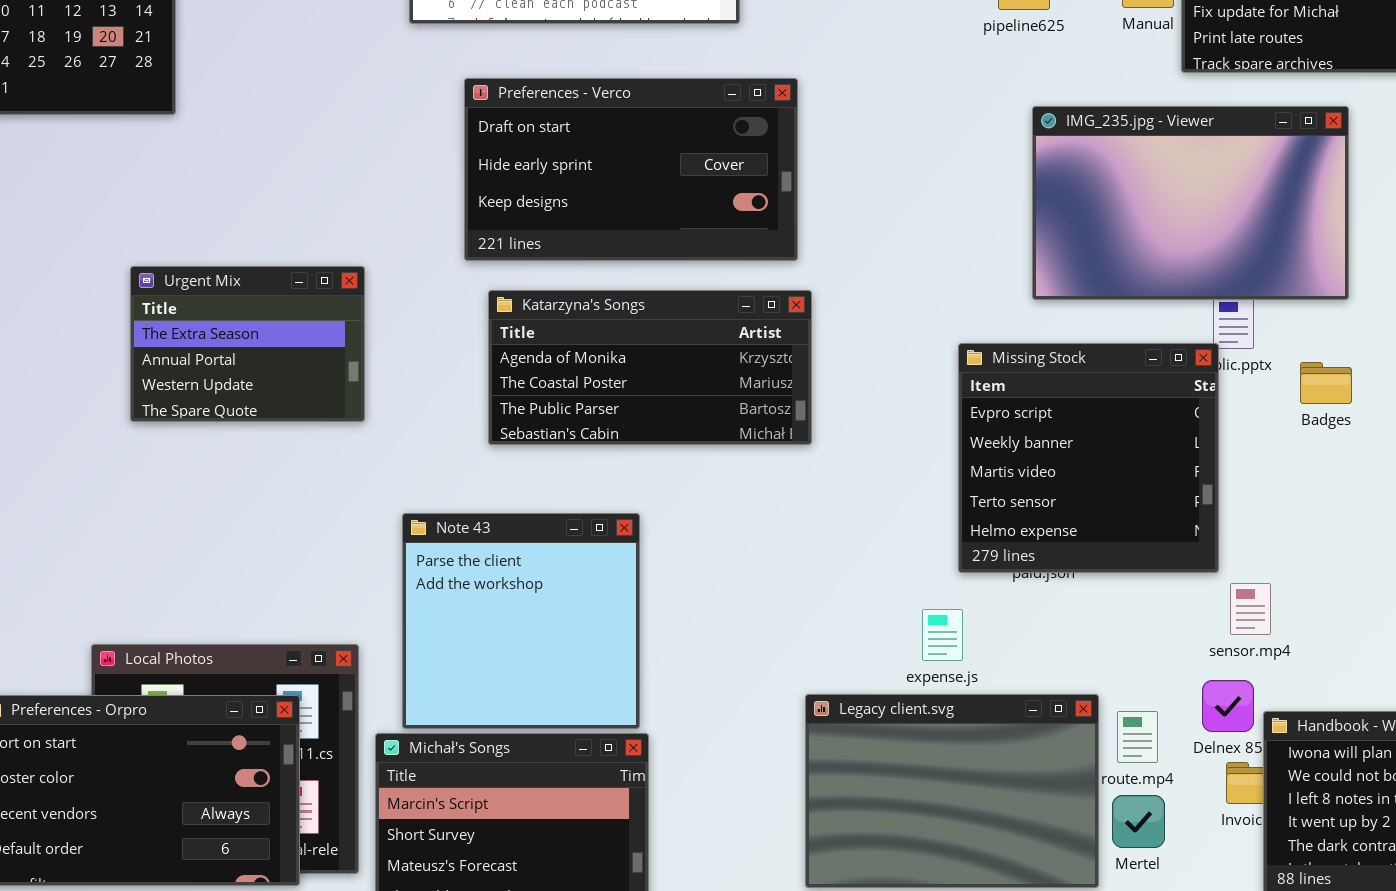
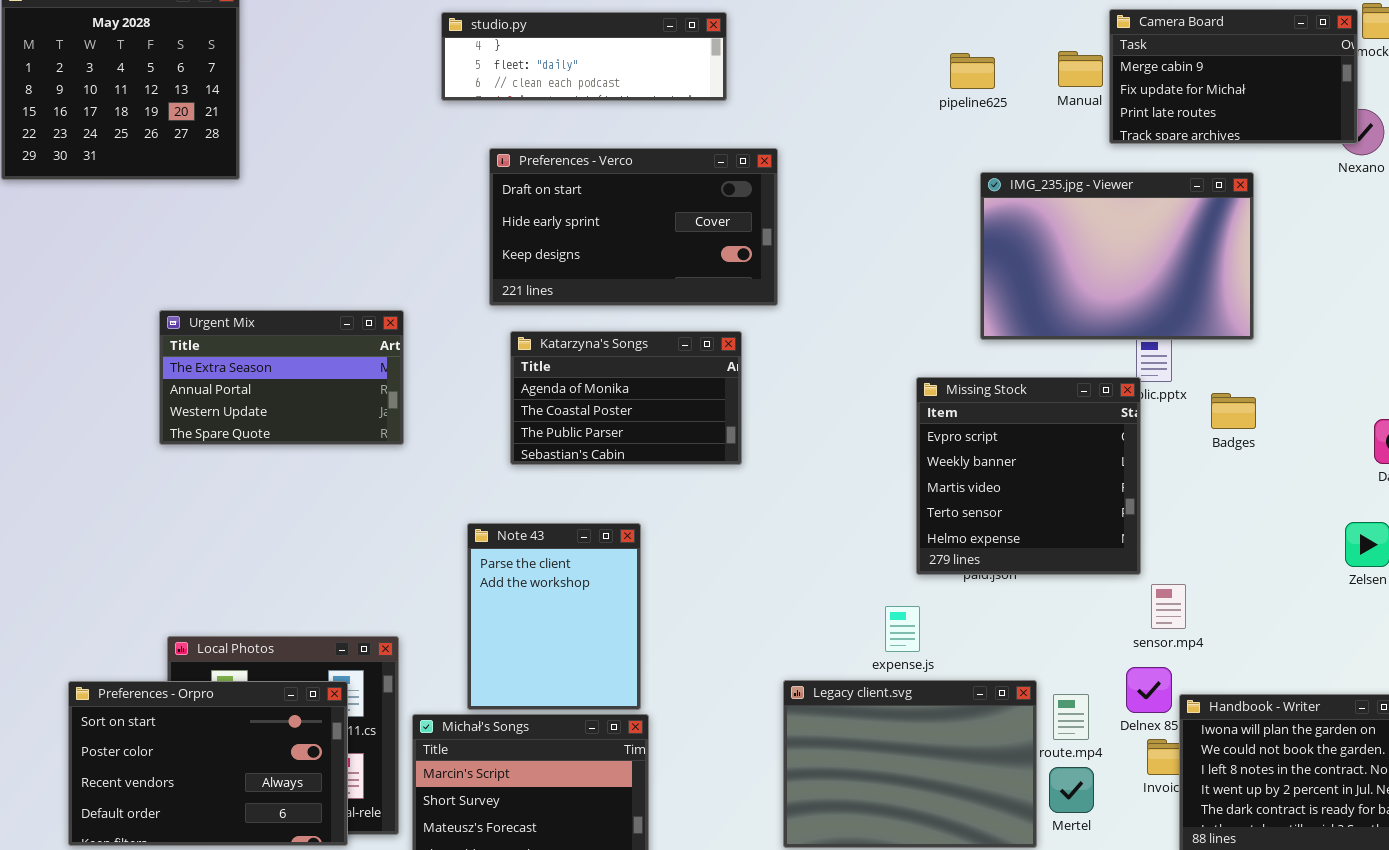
Urgent Mix: [130,266,365,422] -> [159,310,404,445], resized
Katarzyna's Songs: [488,290,812,445] -> [510,331,742,465], resized
Note 43: [402,513,640,729] -> [467,523,641,710], resized

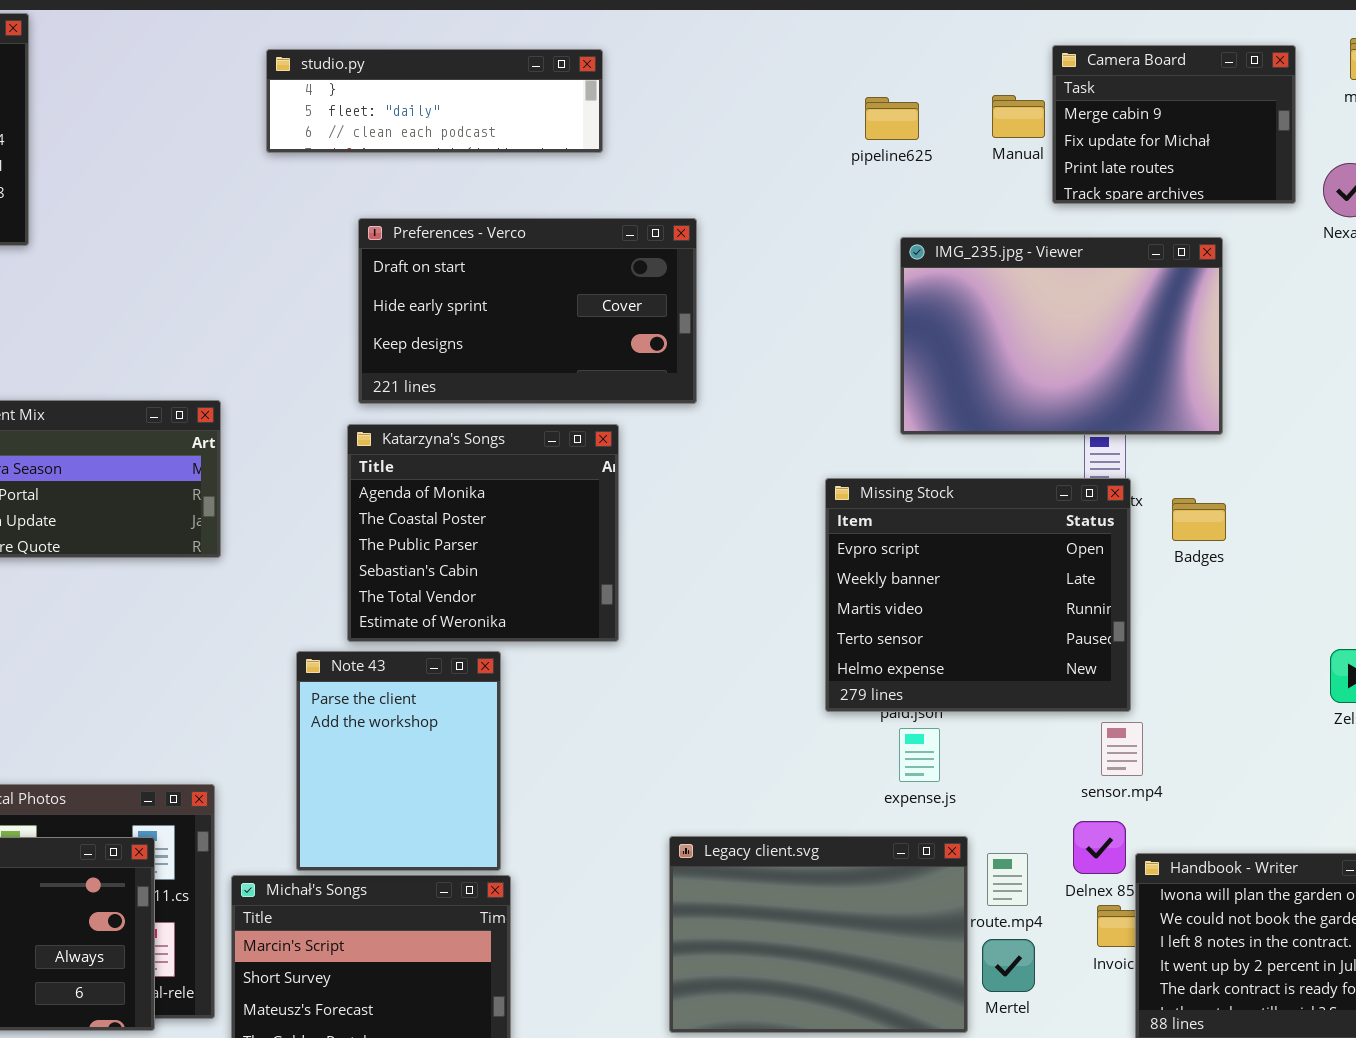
Camera Board: [1109,9,1358,144] -> [1052,45,1296,204], resized
Preferences - Verco: [489,148,778,306] -> [358,218,697,404], moved
Katarzyna's Songs: [510,331,742,465] -> [347,424,619,642], resized
Missing Stock: [916,377,1141,575] -> [825,478,1131,712], resized
expense.js: [885,606,920,652] -> [899,728,940,782], moved

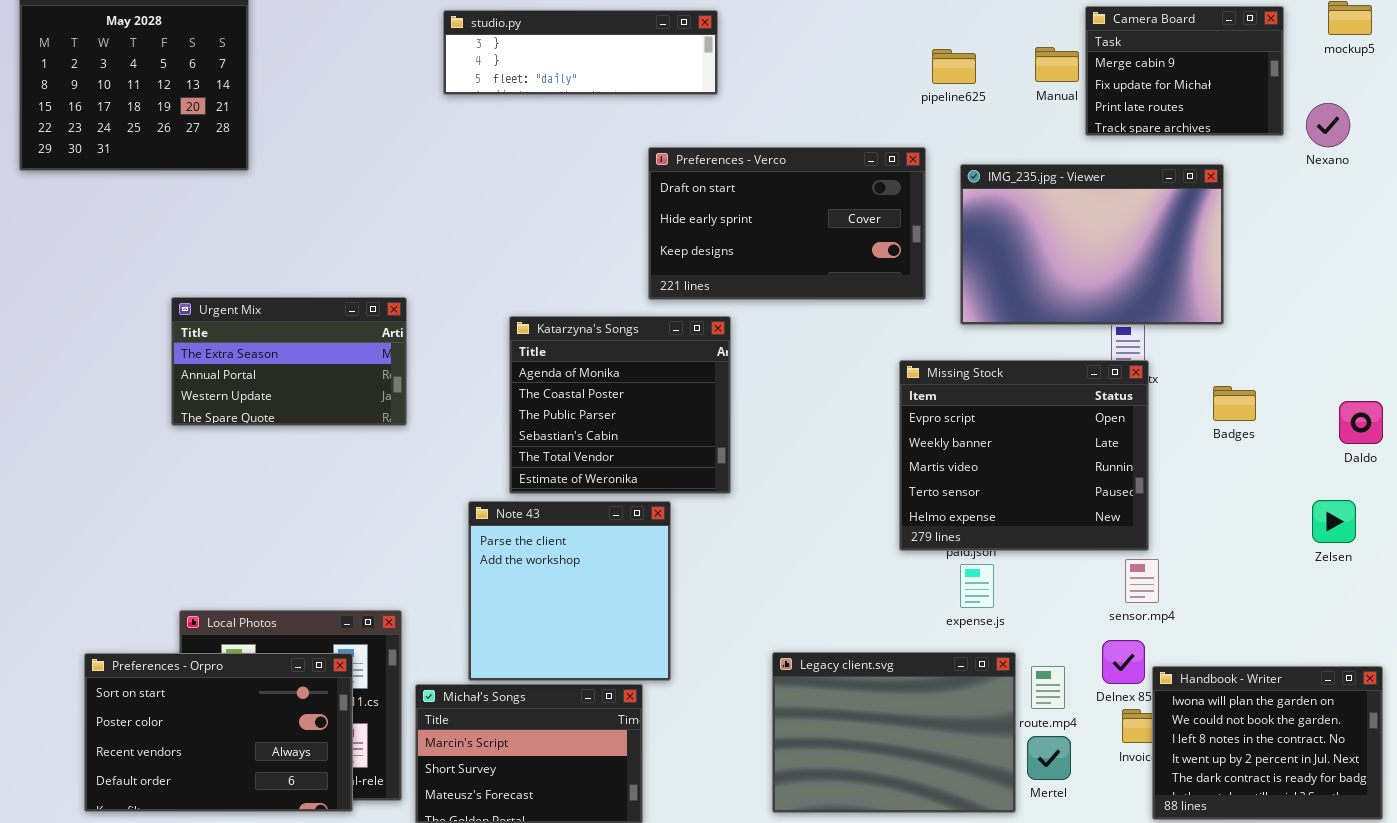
studio.py: [266,49,603,153] -> [443,10,718,95], scrolled up 1 row
Preferences - Verco: [358,218,697,404] -> [648,147,926,300], moved
Badges: [1172,498,1226,541] -> [1213,386,1256,421], moved
Note 43: [296,651,501,871] -> [468,501,671,681], resized

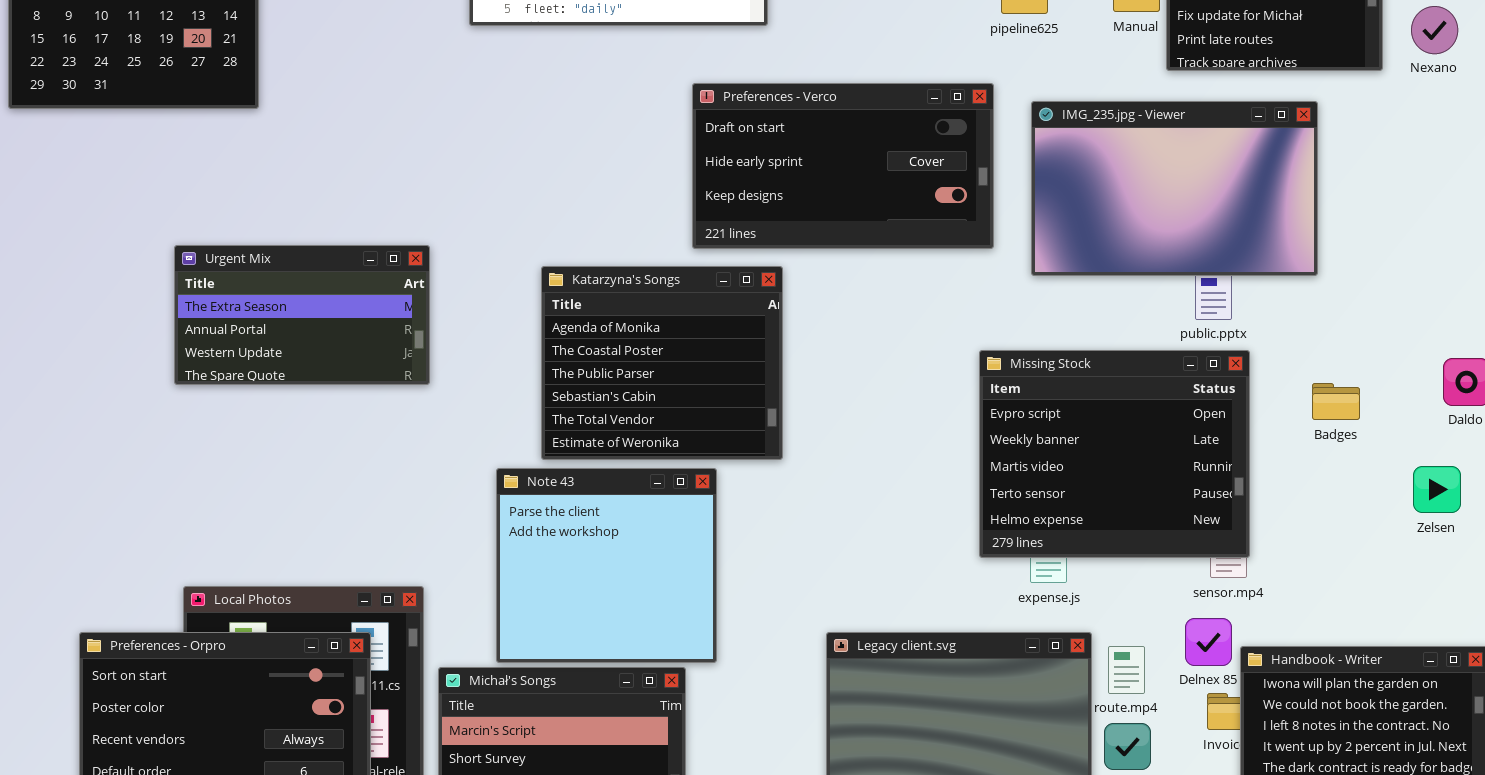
Nexano: [1306,103,1350,147] -> [1411,6,1458,54], moved
Missing Stock: [899,360,1149,551] -> [979,350,1250,558], moved
Badges: [1213,386,1256,421] -> [1312,383,1360,420], moved

